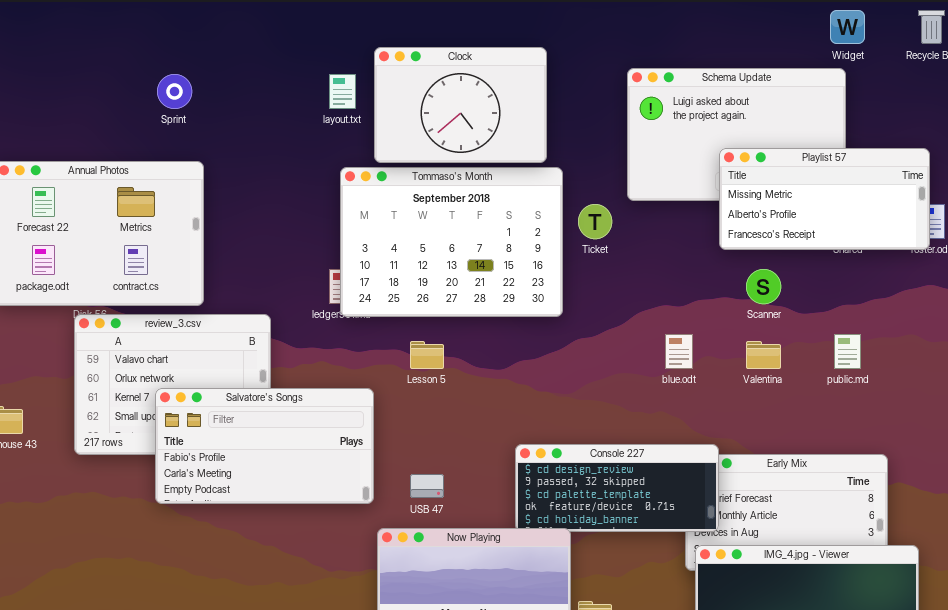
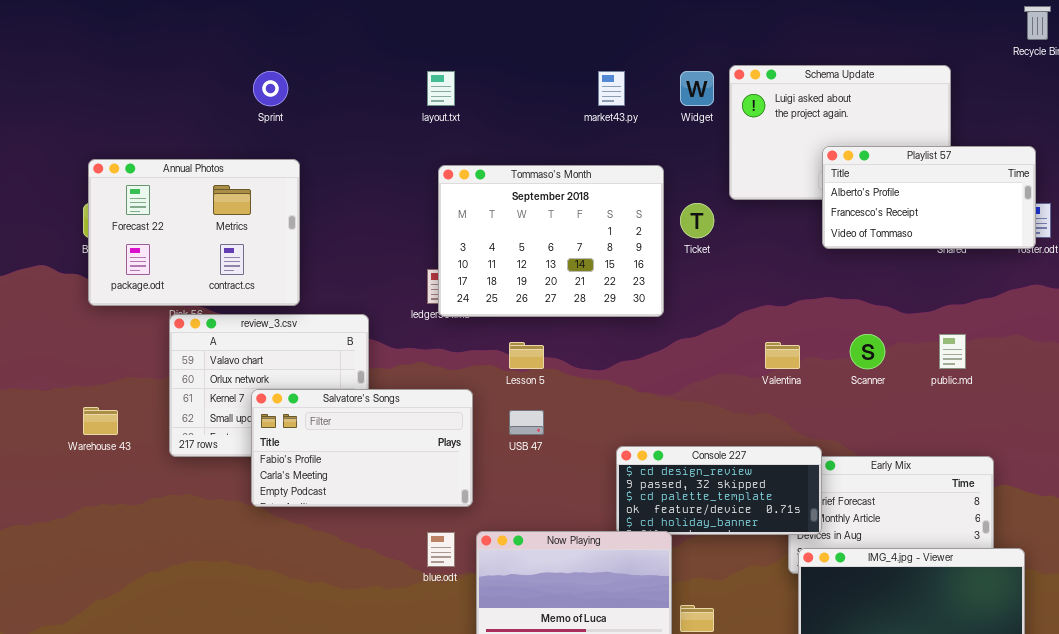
Widget: [830,10,865,44] -> [680,71,714,106], moved
Clock: [374,47,547,163] -> none, closed
Playlist 57: [719,148,930,250] -> [822,146,1036,249], scrolled down 1 row
Scanner: [746,269,781,304] -> [850,334,885,369], moved
blue.odt: [665,334,693,369] -> [427,532,455,567], moved
Valentina: [746,341,781,369] -> [765,342,800,369], moved
USB 47: [410,474,444,498] -> [509,410,544,435], moved

